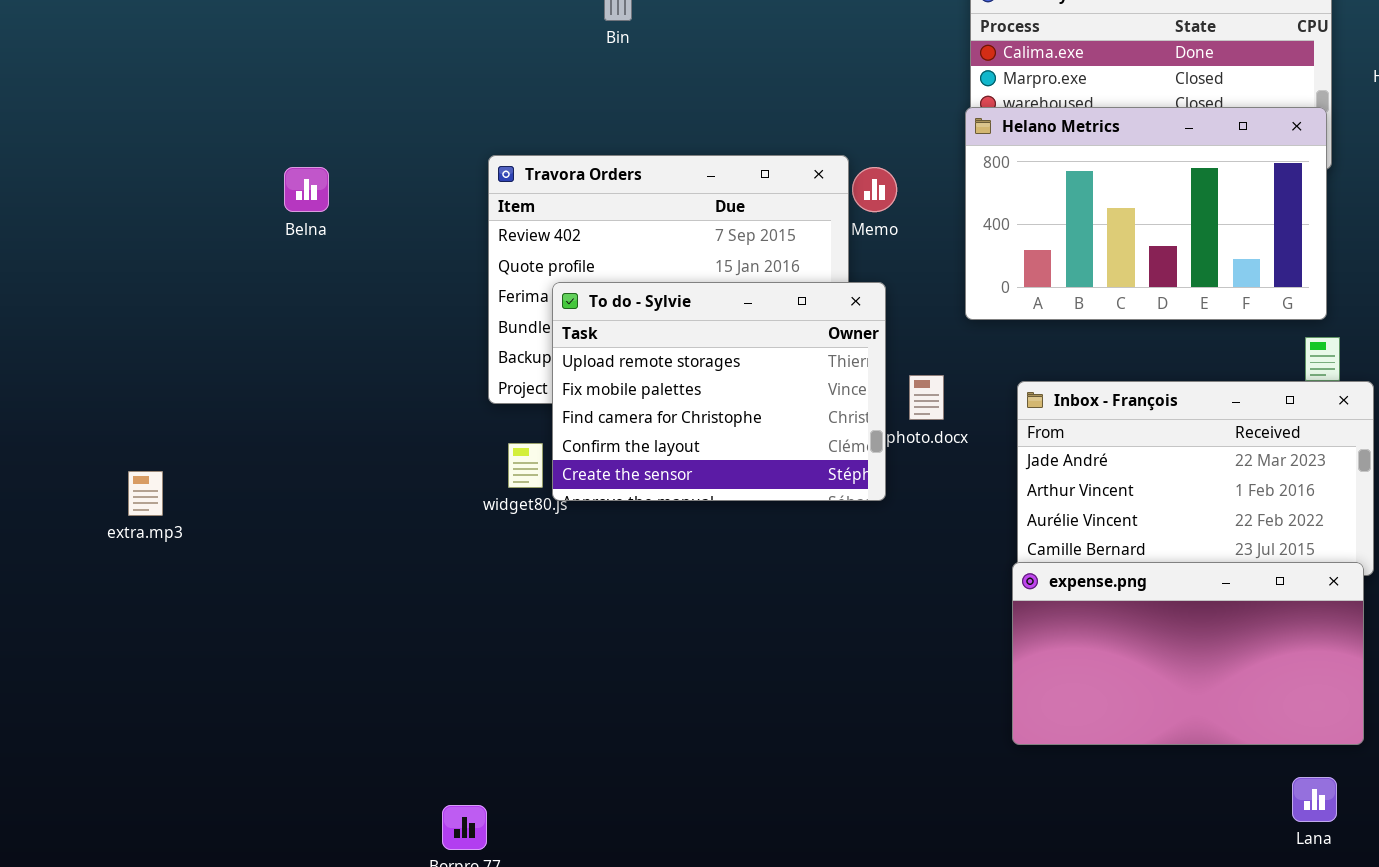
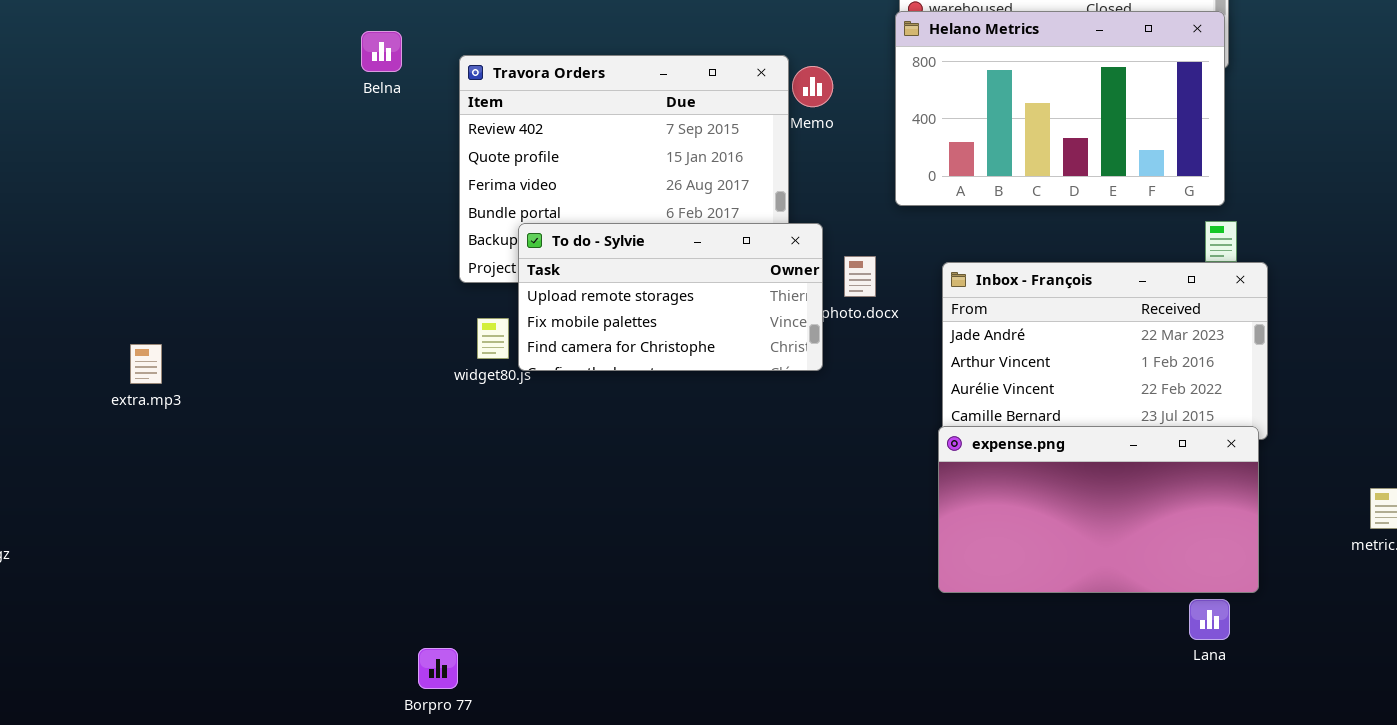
Belna: [284,167,329,212] -> [361,31,402,72], moved
To do - Sylvie: [552,282,886,501] -> [518,223,823,371], resized
Lana: [1292,777,1337,822] -> [1189,599,1230,640], moved

